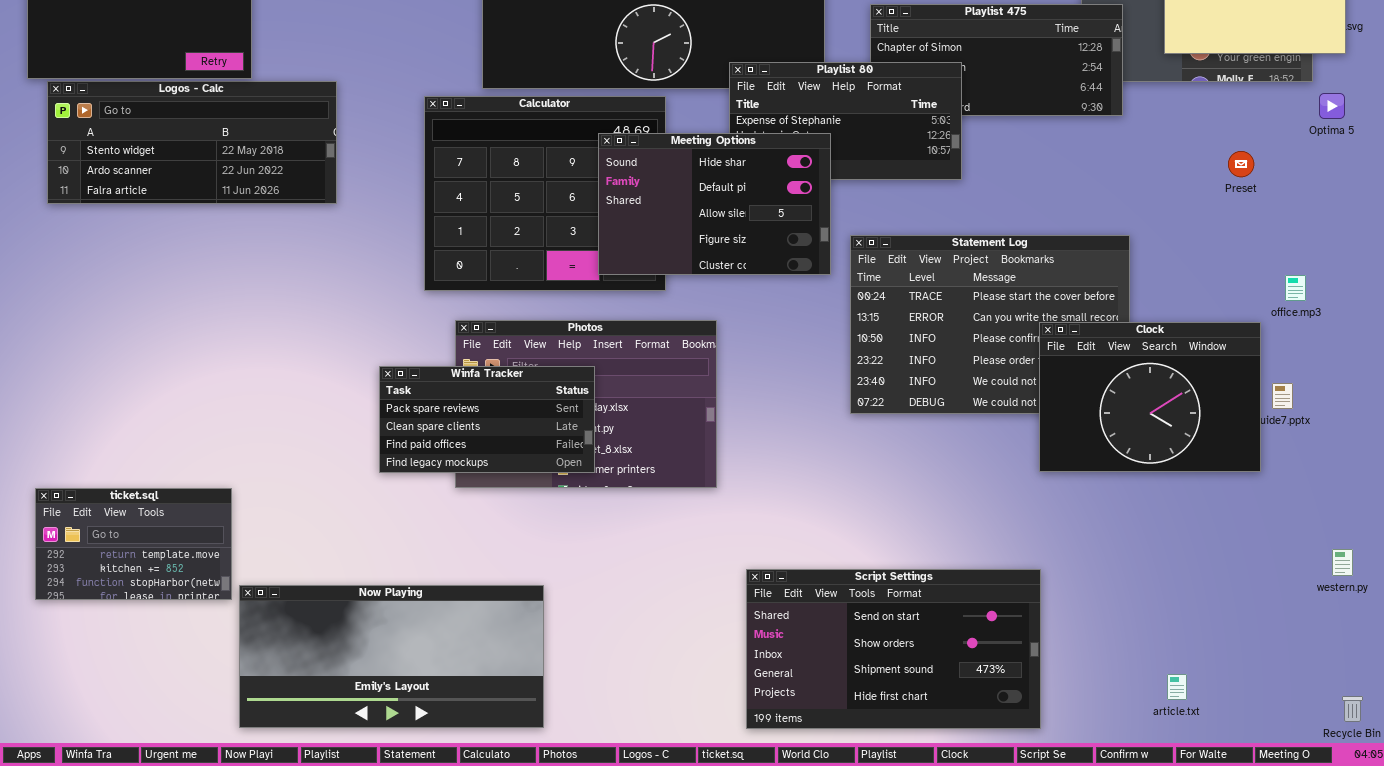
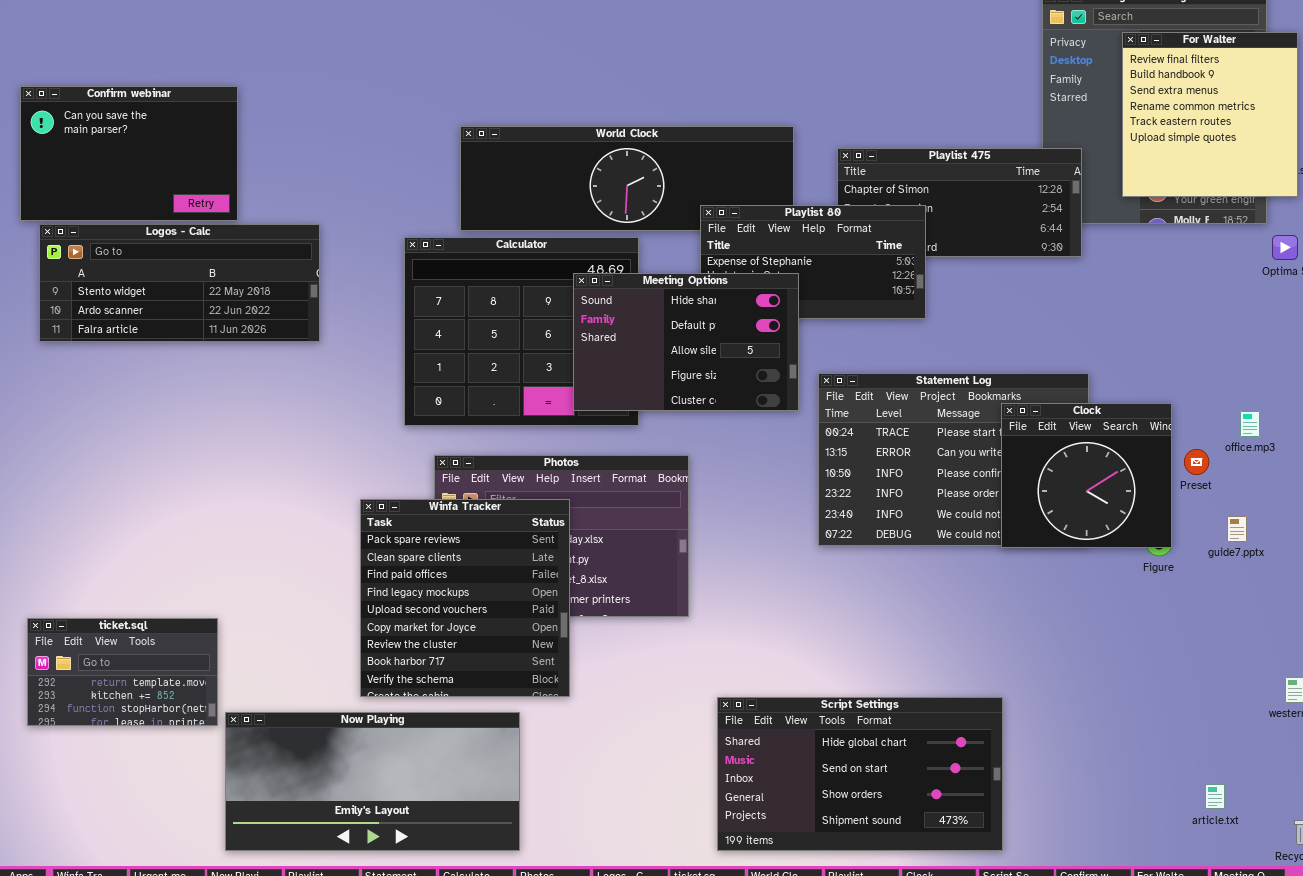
Preset: [1228,151,1254,177] -> [1184,449,1209,475], moved
Clock: [1039,322,1261,472] -> [1001,403,1172,548], moved, resized
Winfa Tracker: [379,366,595,473] -> [360,499,570,697], resized
Script Settings: [746,569,1041,729] -> [717,697,1003,851], scrolled up 1 row
article.txt: [1167,674,1187,700] -> [1205,784,1225,809], moved

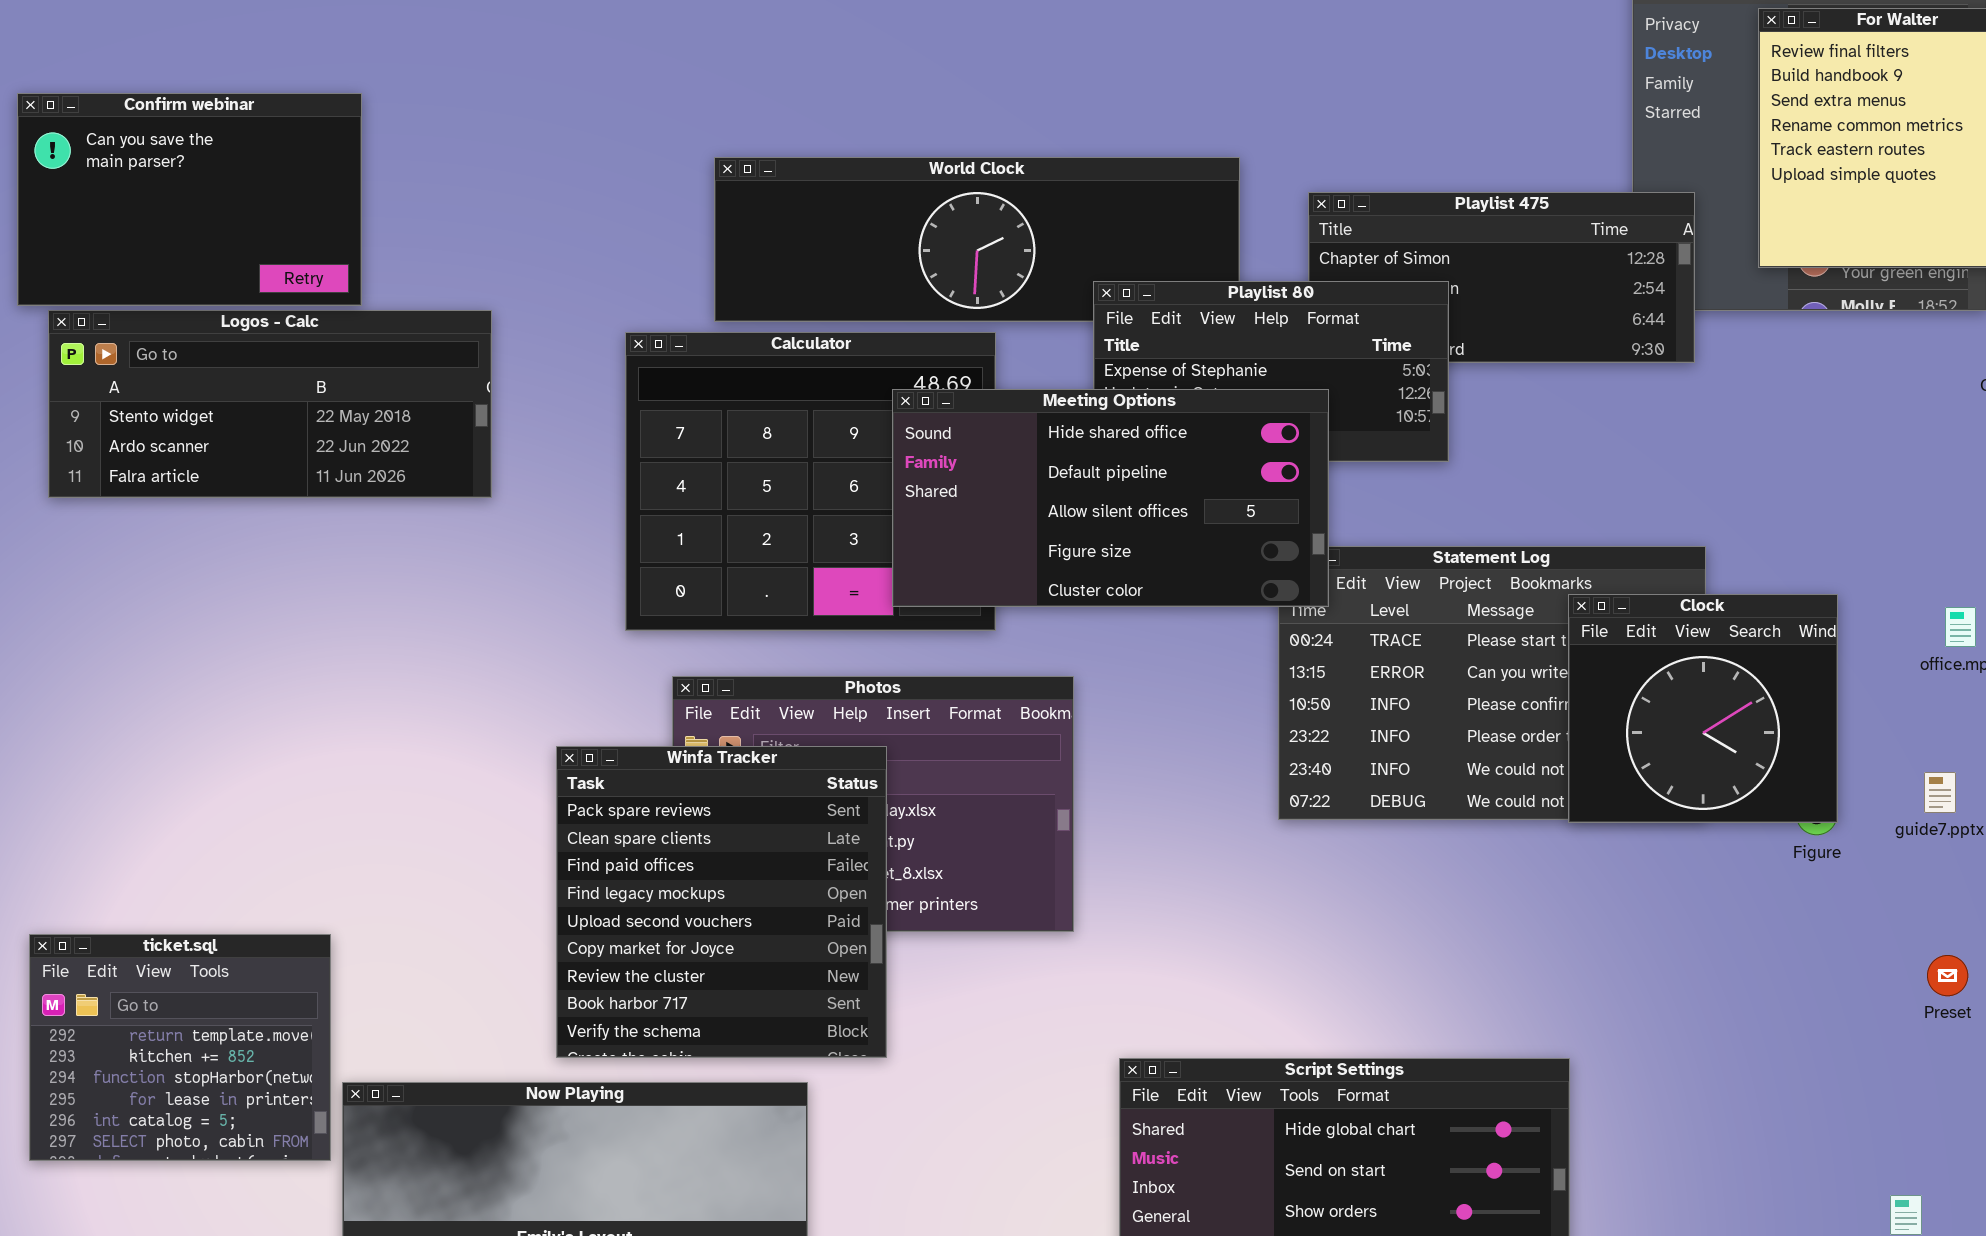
Meeting Options: [573,273,799,411] -> [892,389,1329,607], resized
Preset: [1184,449,1209,475] -> [1927,955,1968,996], moved
ticket.sql: [27,618,218,726] -> [29,934,331,1161], resized

